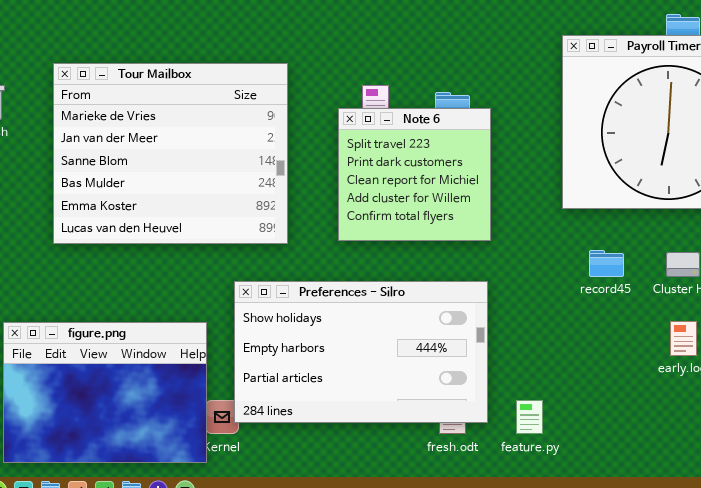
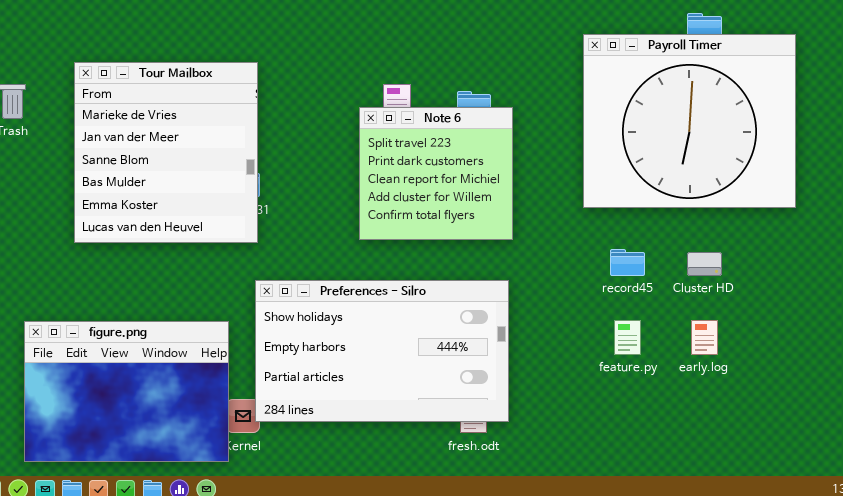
Tour Mailbox: [53,63,288,244] -> [74,62,258,243], resized
feature.py: [516,400,543,434] -> [614,320,641,355], moved

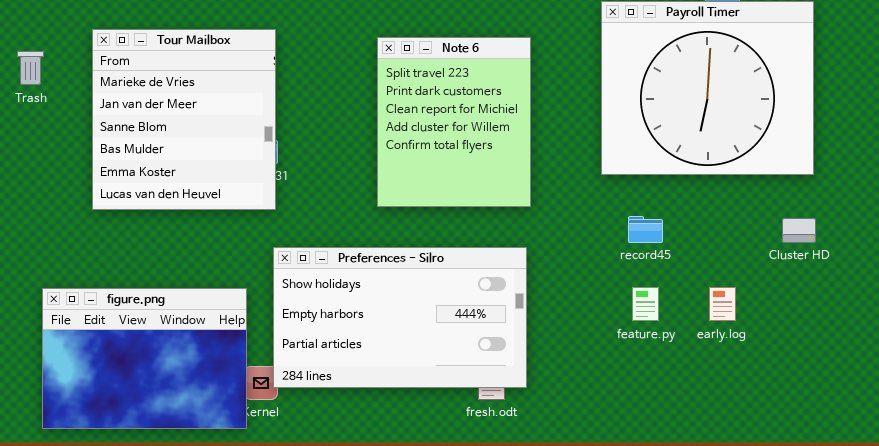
Note 6: [359,107,513,240] -> [377,37,531,207], resized
Cluster HD: [687,252,722,276] -> [782,218,816,243], moved

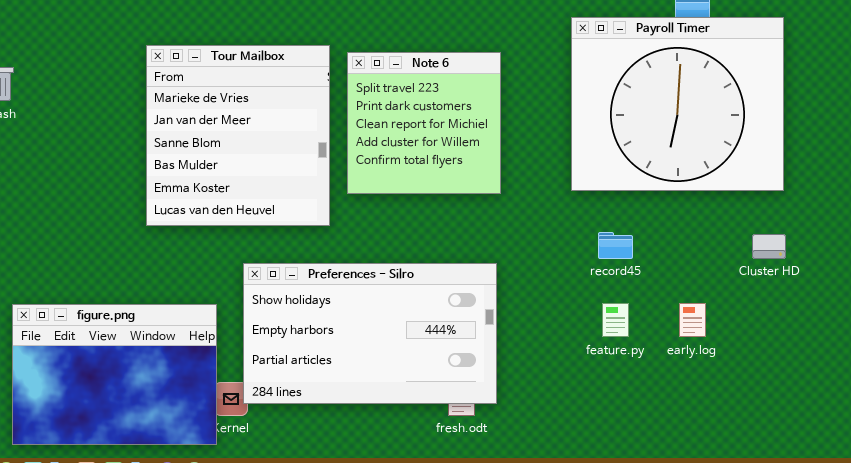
Tour Mailbox: [92,29,276,210] -> [146,45,330,226], moved
Note 6: [377,37,531,207] -> [347,52,501,194], resized

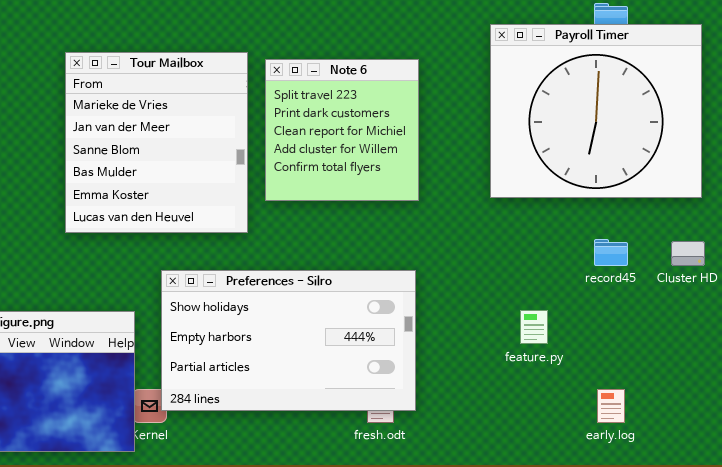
record45: [598,232,633,259] -> [594,239,628,266], moved
early.log: [679,303,706,337] -> [597,389,625,423], moved

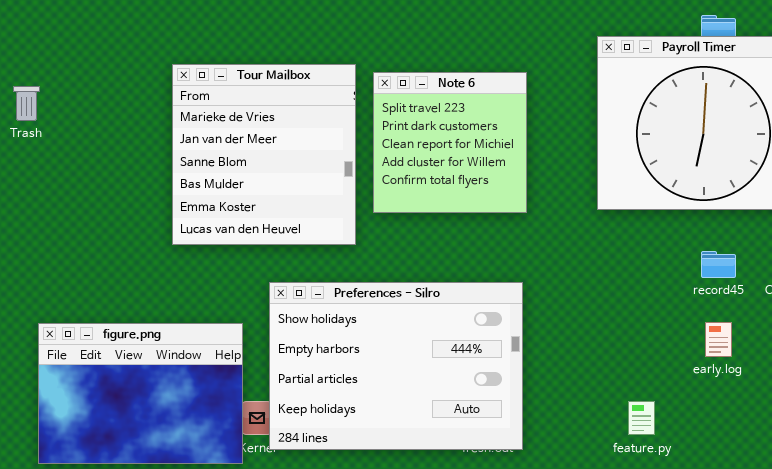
Preferences - Silro: [161,270,416,411] -> [269,282,523,450], resized
feature.py: [520,310,548,344] -> [628,401,655,435], moved
early.log: [597,389,625,423] -> [705,322,732,357], moved

